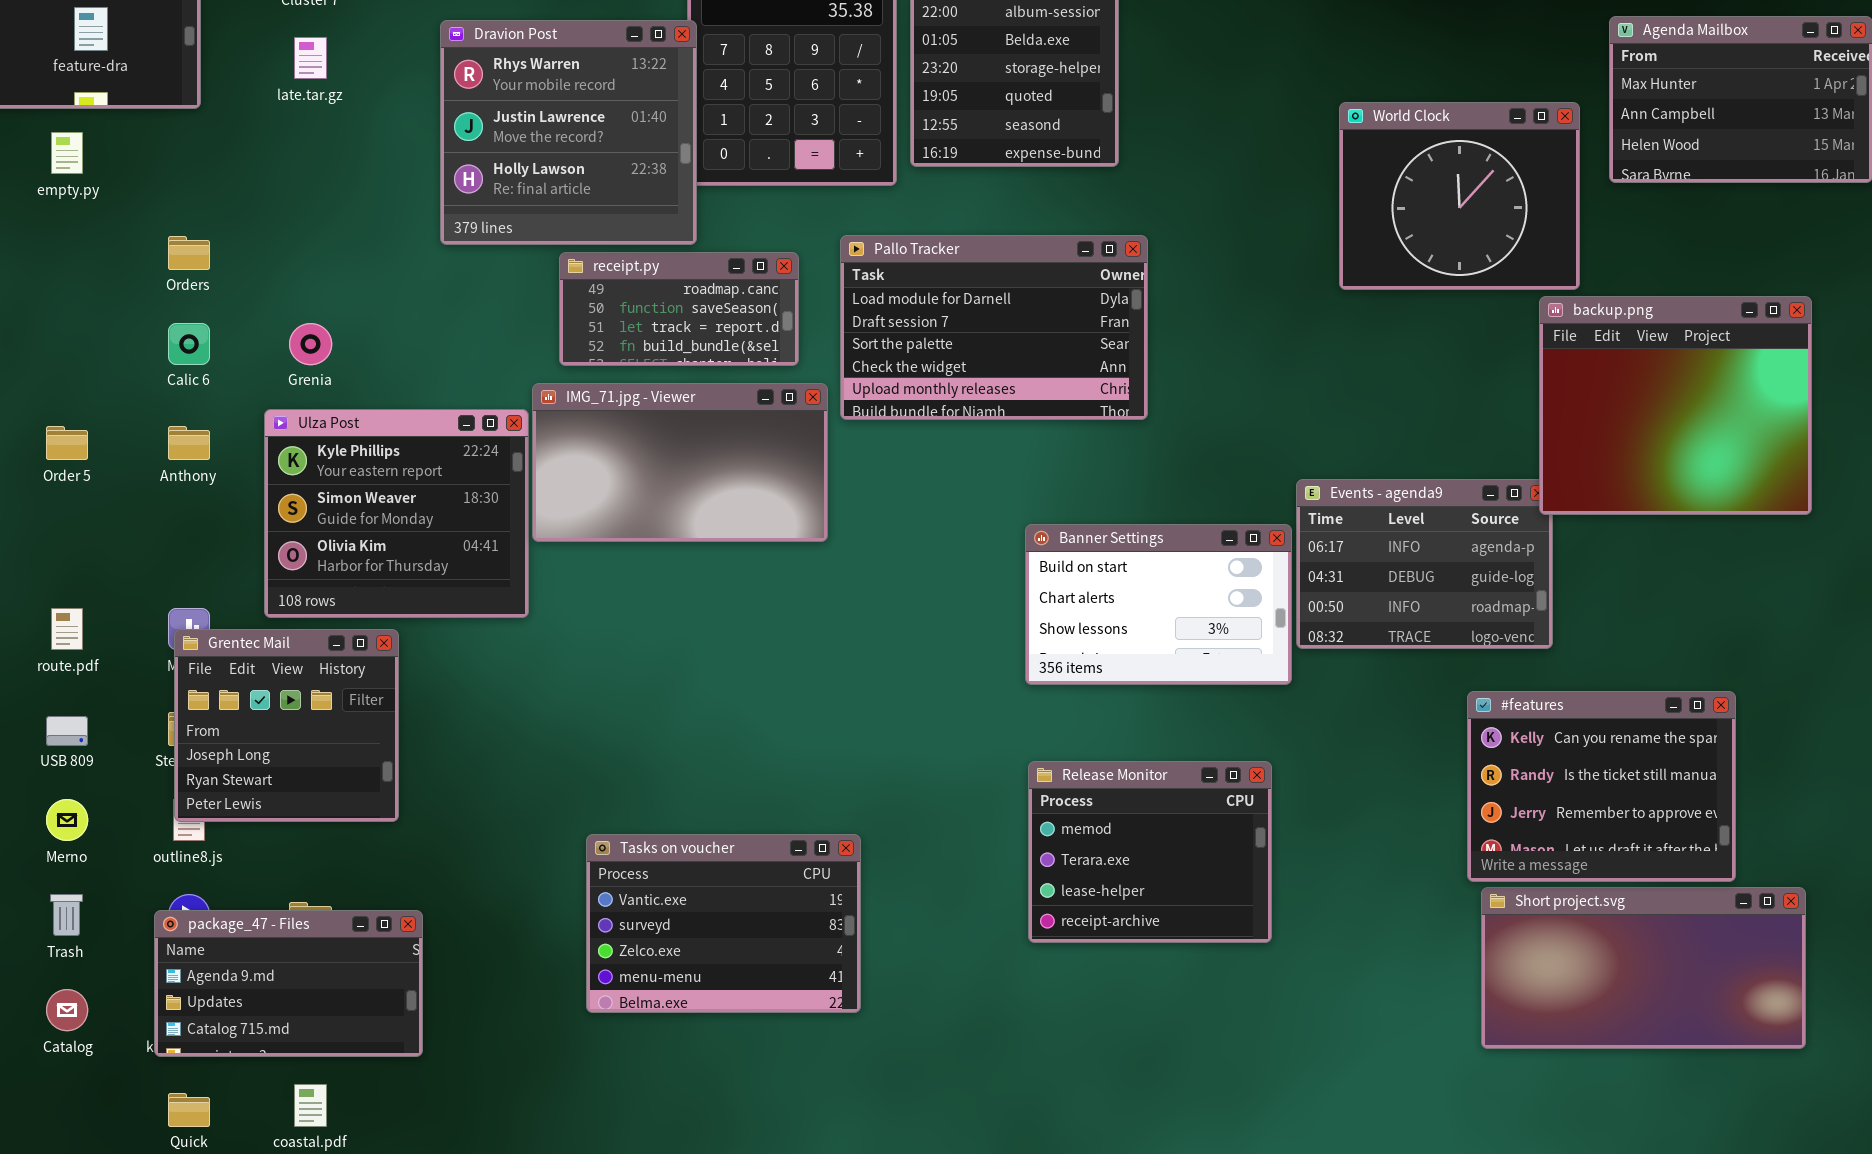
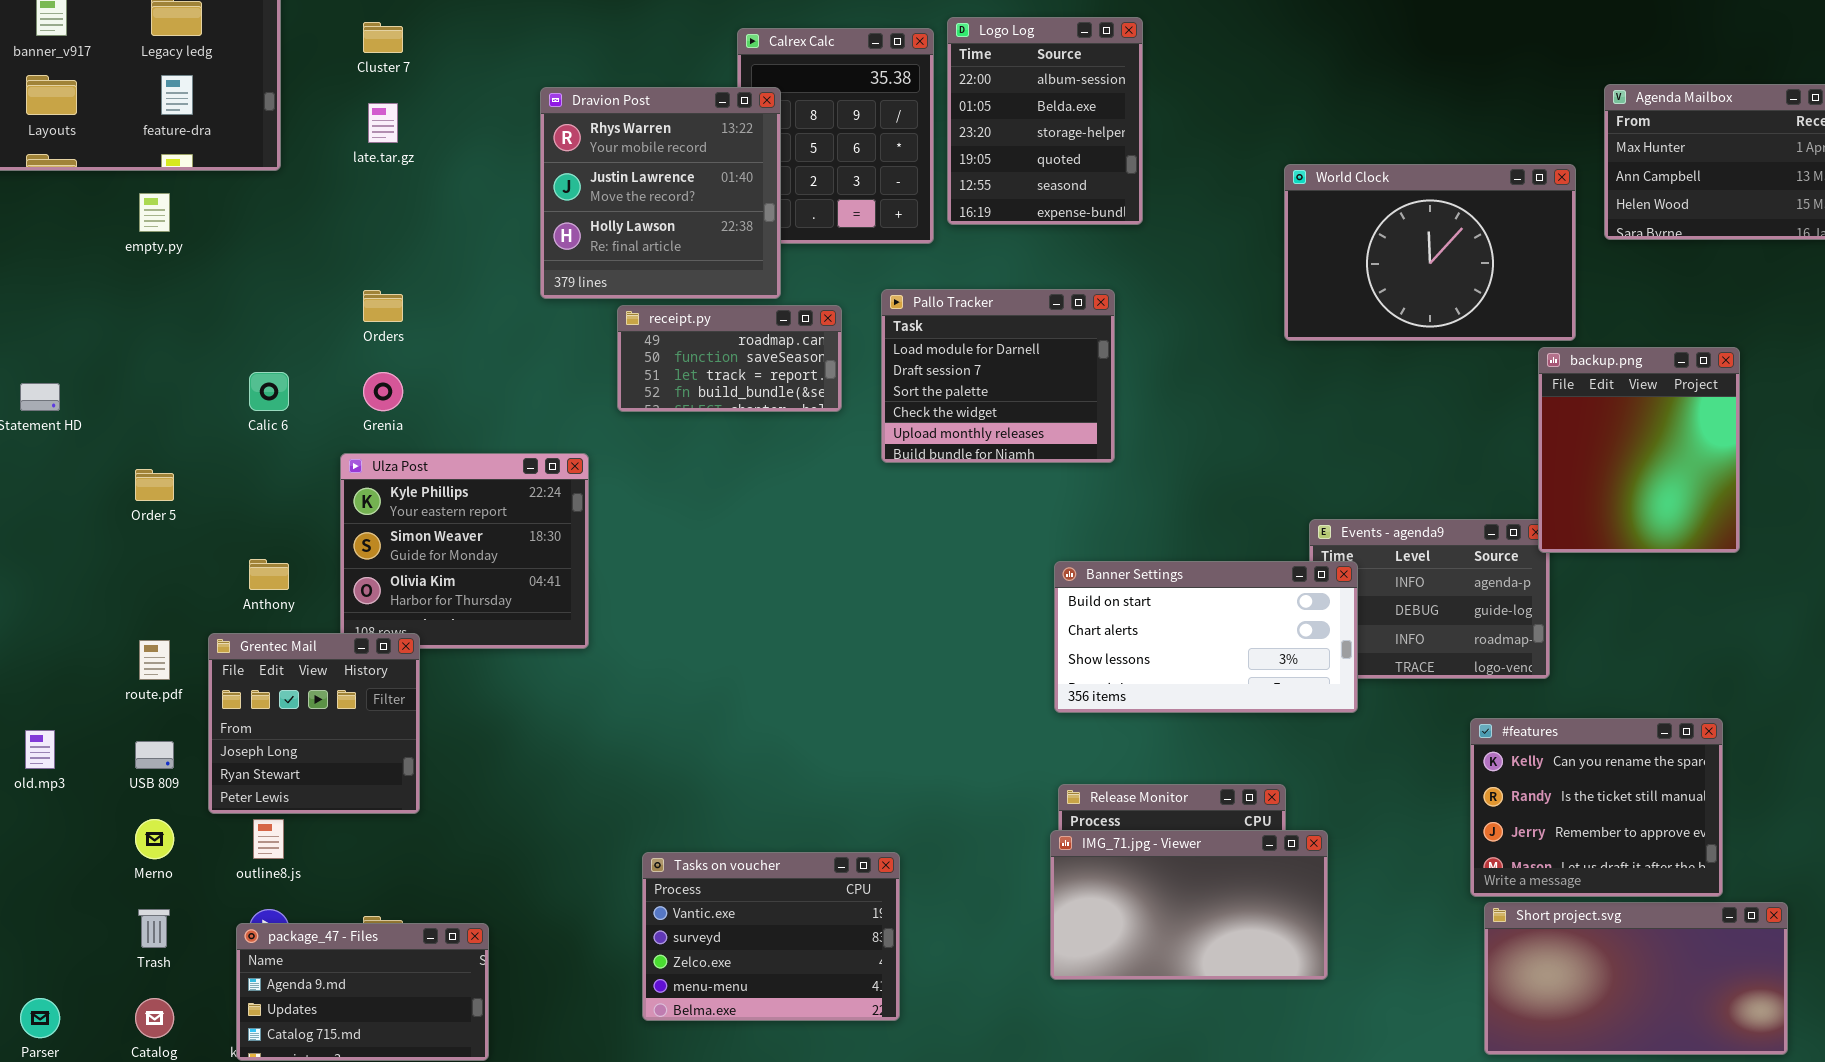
Dravion Post: [440,20,697,245] -> [540,87,781,299], moved
World Clock: [1339,102,1580,290] -> [1284,164,1576,341], resized
Pallo Tracker: [840,235,1148,420] -> [881,289,1115,463], resized
Orders: [168,236,210,270] -> [363,290,403,322], moved
backup.png: [1539,296,1812,515] -> [1538,347,1740,553], resized
IMG_71.jpg - Viewer: [532,383,828,542] -> [1050,830,1328,980], moved
Anthony: [168,426,210,460] -> [249,559,289,590], moved
Banner Settings: [1025,524,1292,685] -> [1054,561,1358,713], resized
Grentec Mail: [174,629,399,822] -> [208,633,420,814], moved

